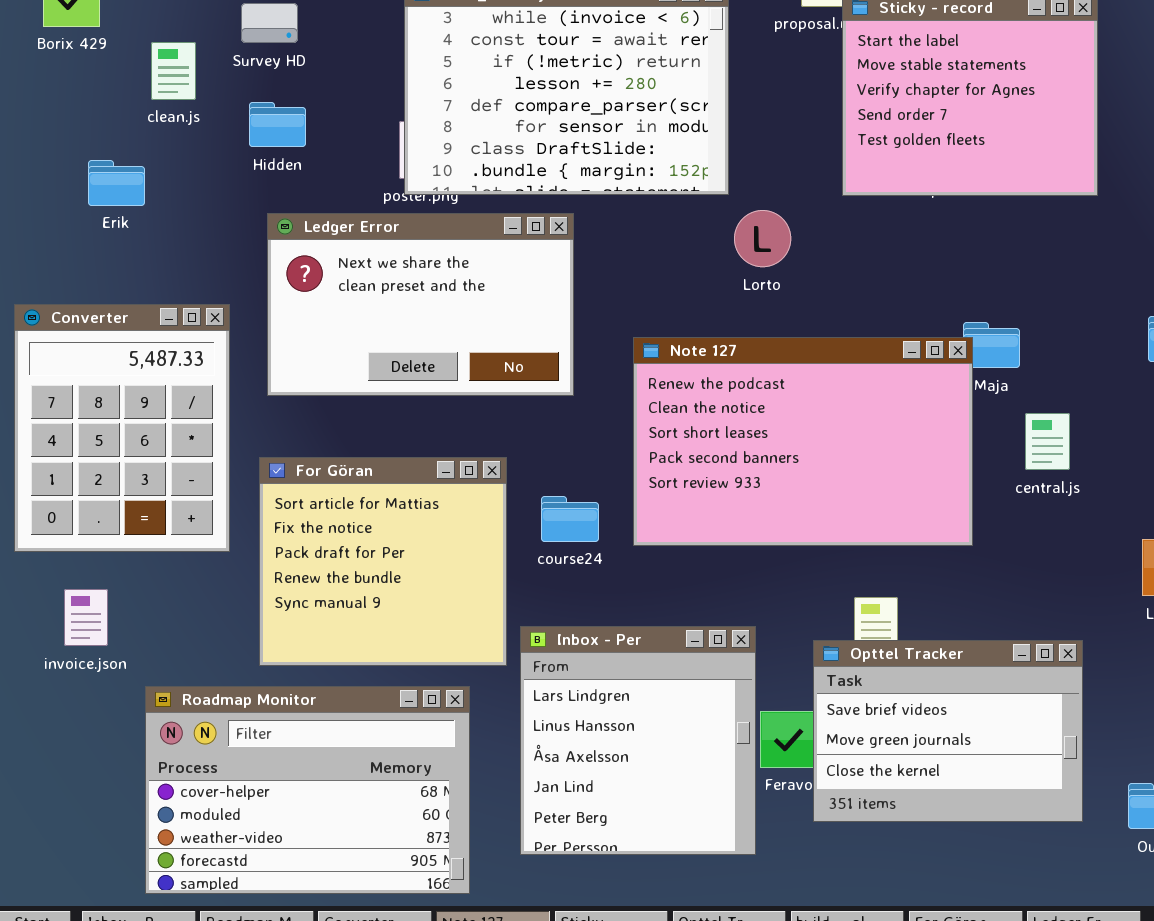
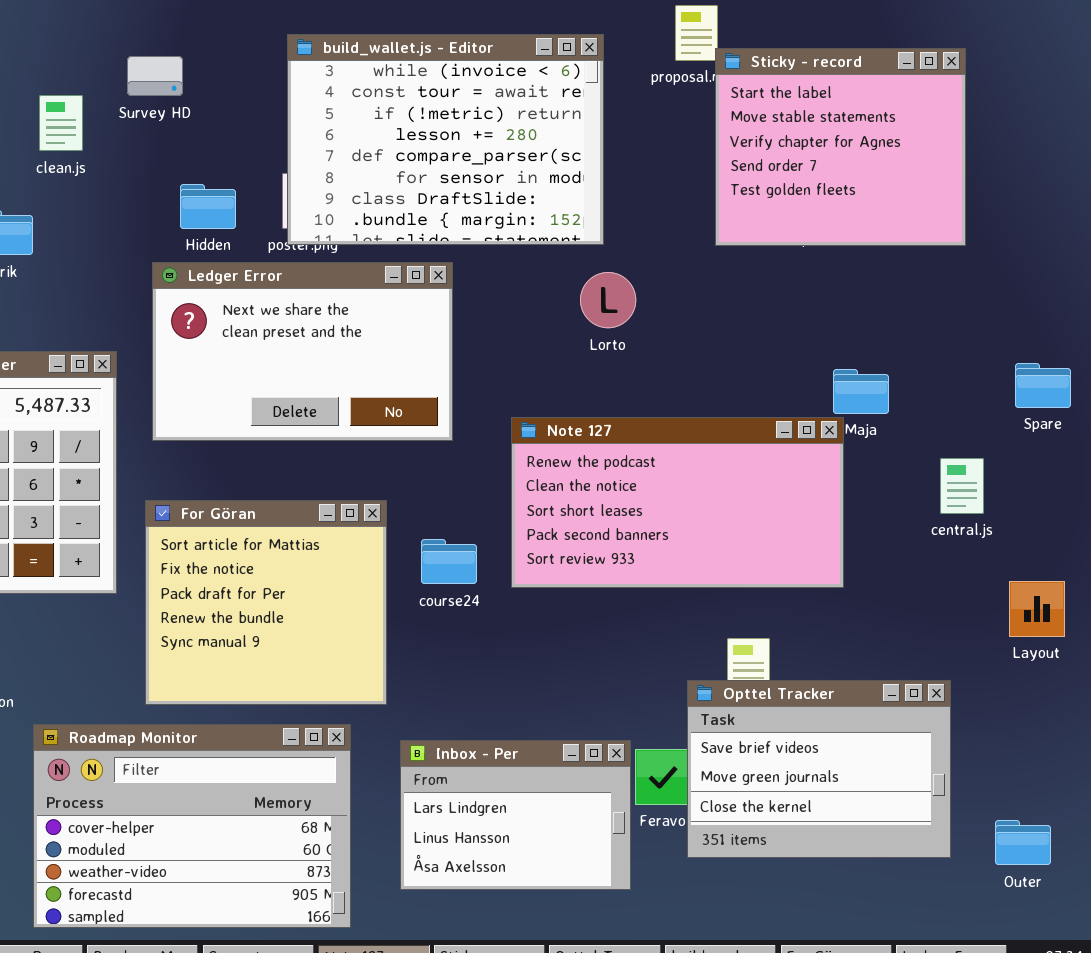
Hidden: [249,102,306,147] -> [180,184,236,229], moved
Lorto: [734,210,791,267] -> [580,272,636,328], moved
Note 127: [633,337,973,546] -> [511,417,844,588], resized
central.js: [1025,413,1070,470] -> [940,458,984,514], moved
Inbox - Per: [520,626,756,855] -> [400,740,631,890], resized

